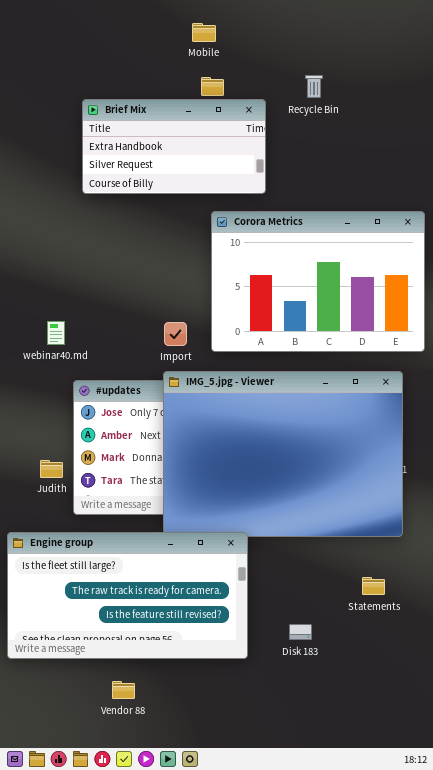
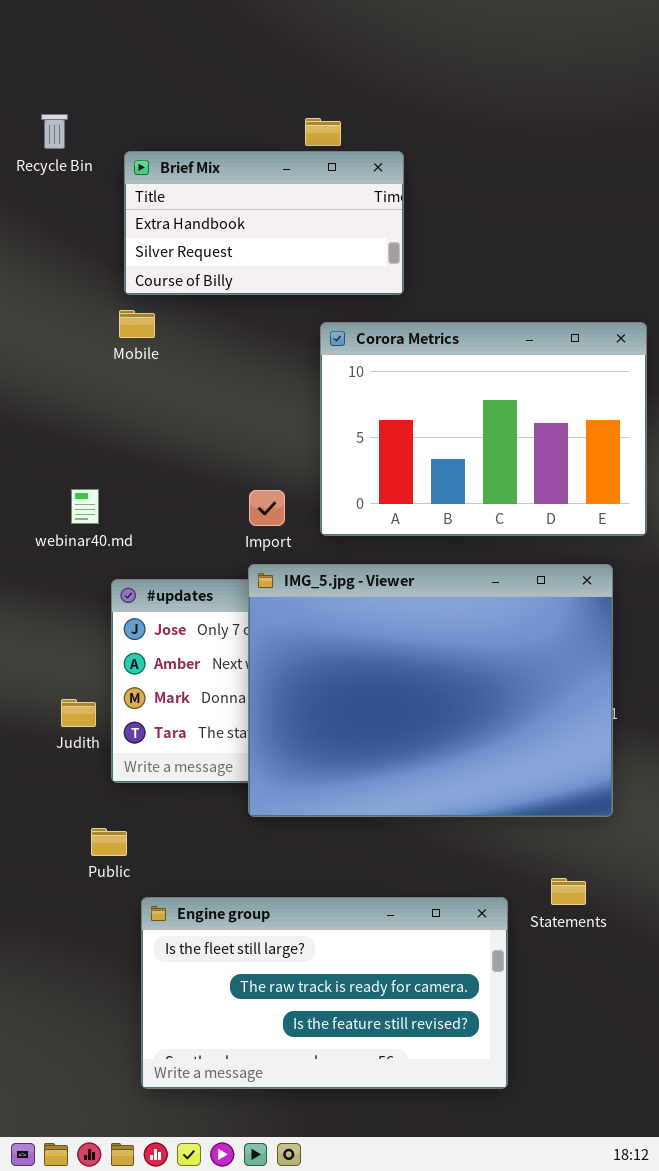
Mobile: [192,23,216,42] -> [119,310,155,338], moved
Recycle Bin: [305,75,323,98] -> [41,114,68,149], moved
Engine group: [7,532,248,659] -> [141,897,508,1089], moved

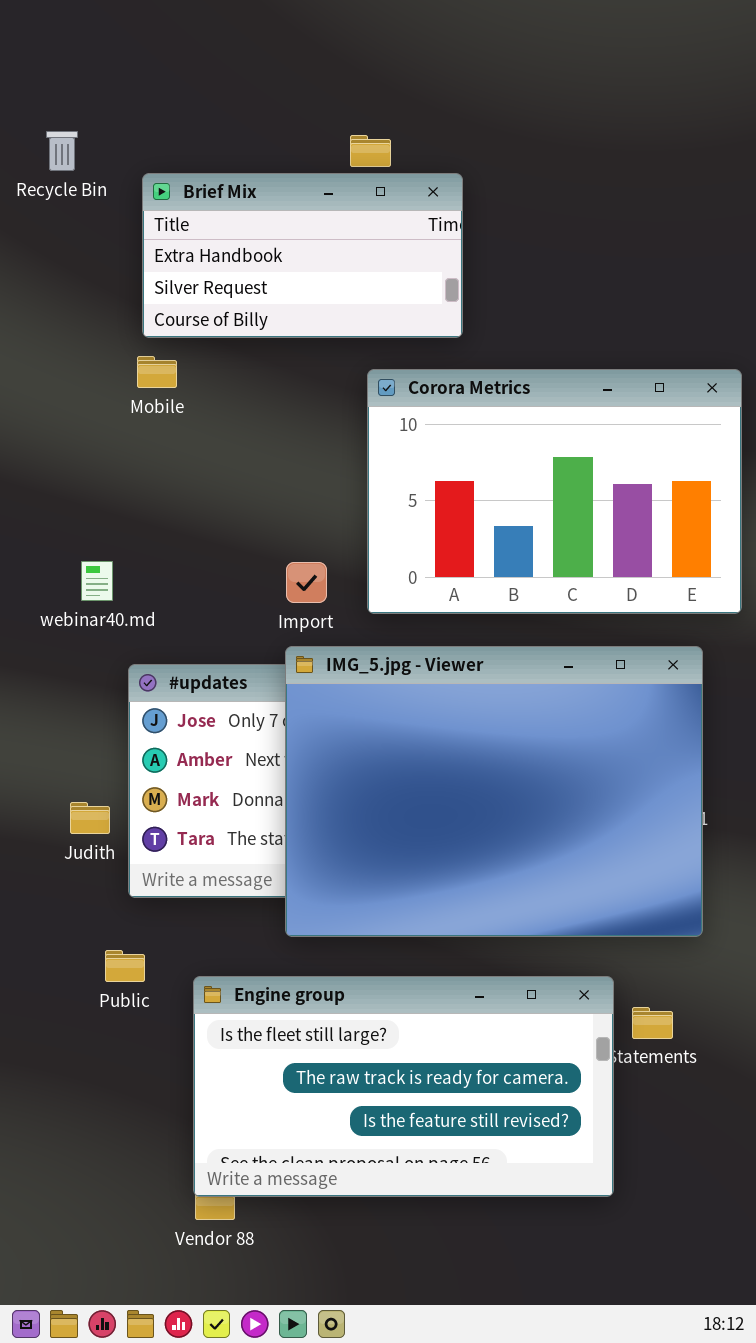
Engine group: [141,897,508,1089] -> [193,976,614,1197], moved

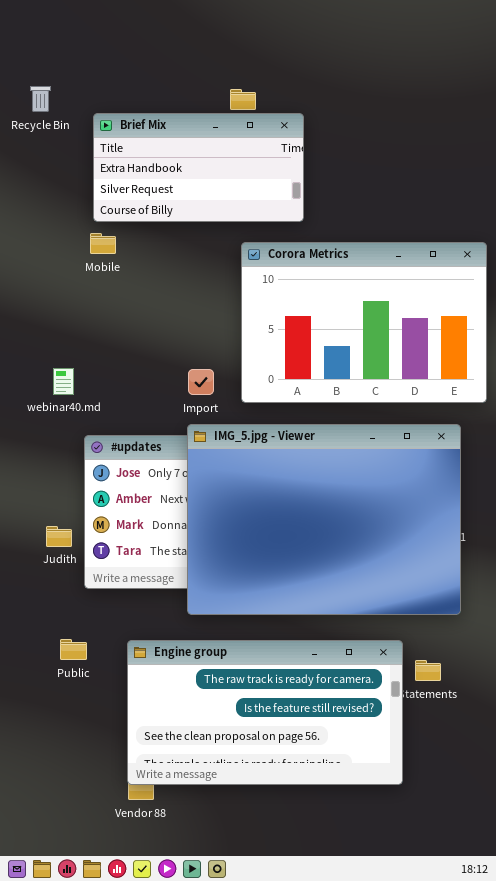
Public: [105,950,145,982] -> [60,639,87,660], moved
Engine group: [193,976,614,1197] -> [127,640,403,785], scrolled down 1 row

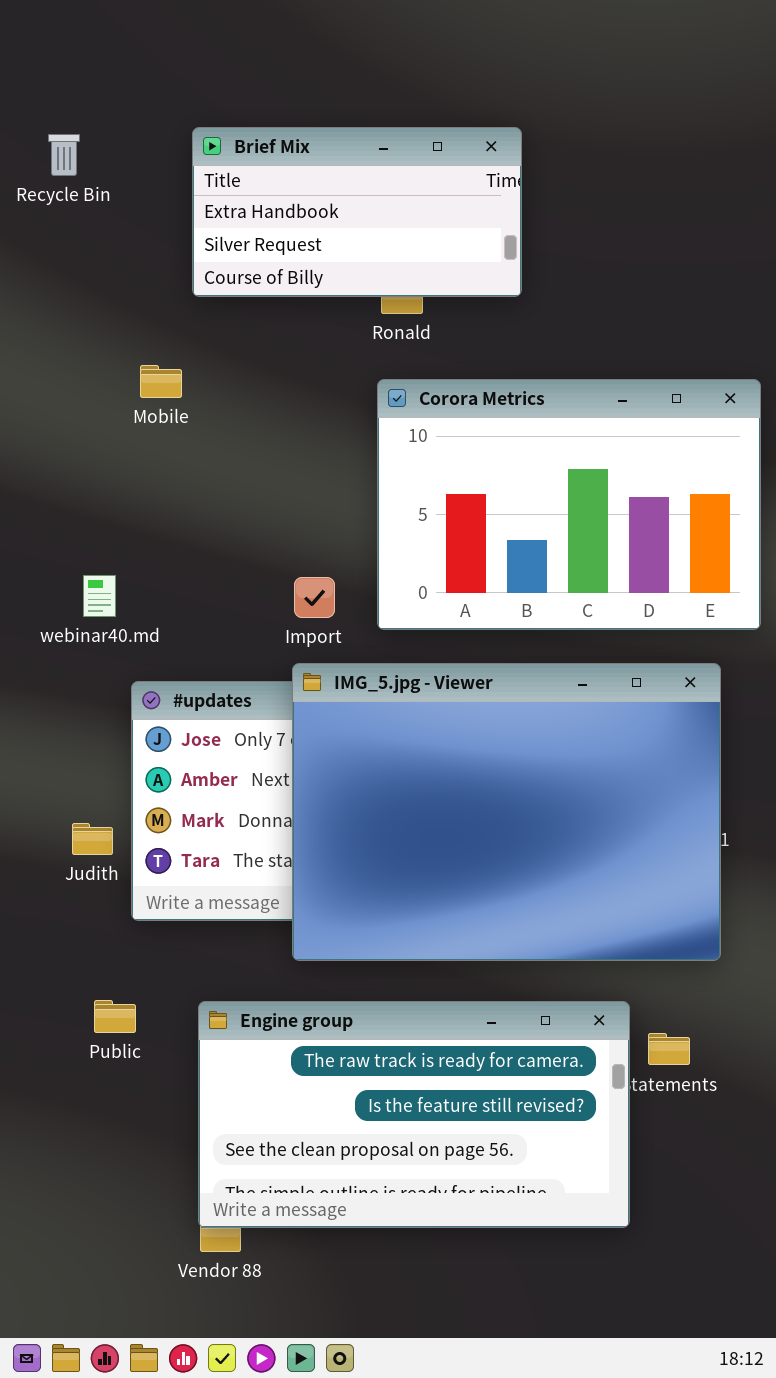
Brief Mix: [93,113,304,222] -> [192,127,522,297], moved

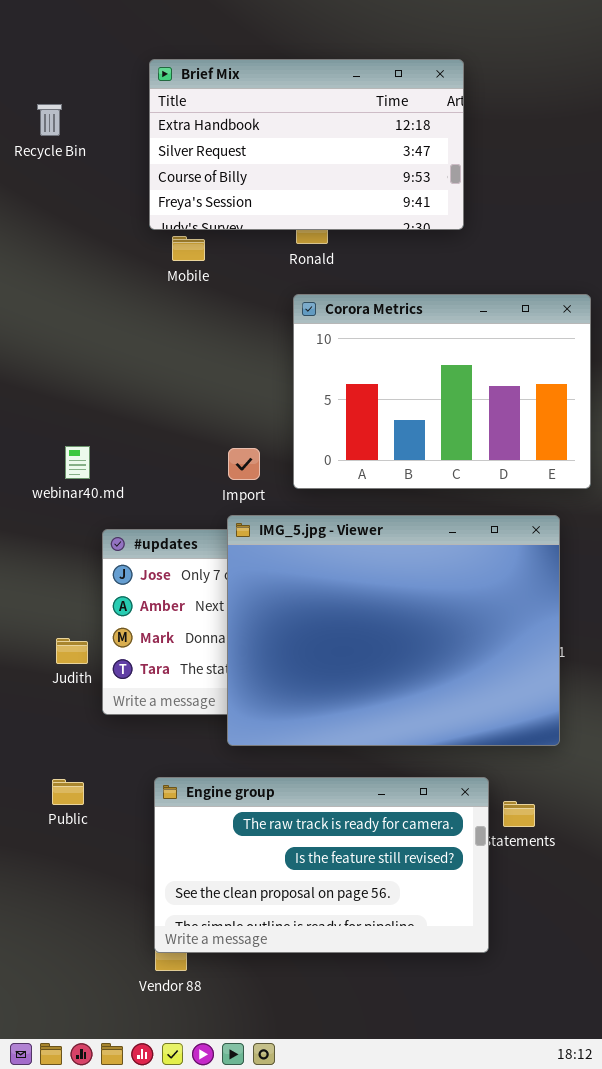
Brief Mix: [192,127,522,297] -> [149,59,464,230], resized
Mobile: [140,365,182,398] -> [172,236,205,261], moved
Public: [94,1000,136,1033] -> [52,779,84,805], moved

